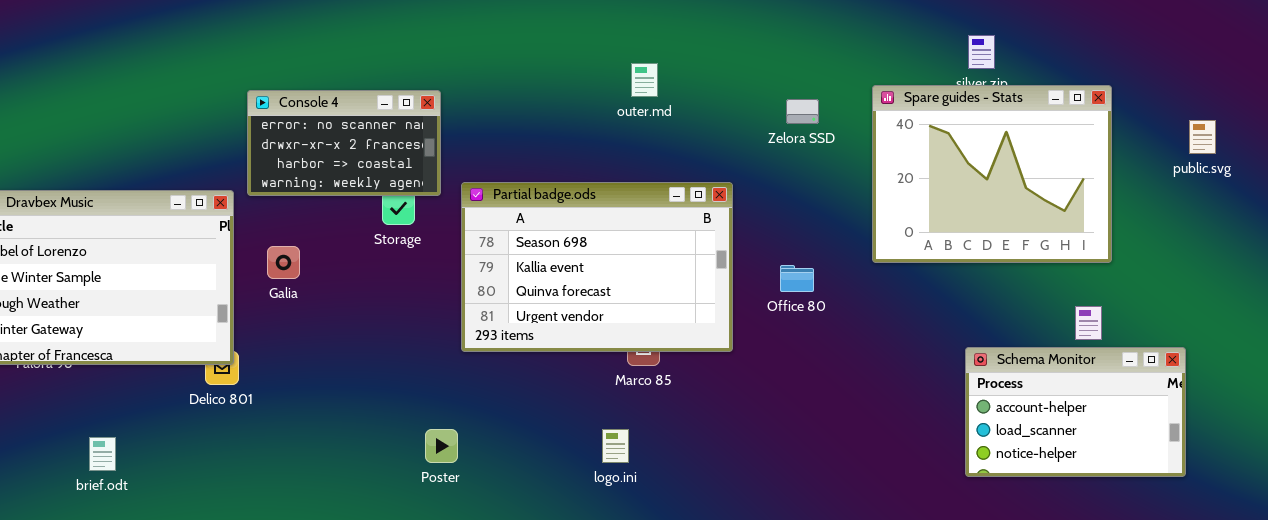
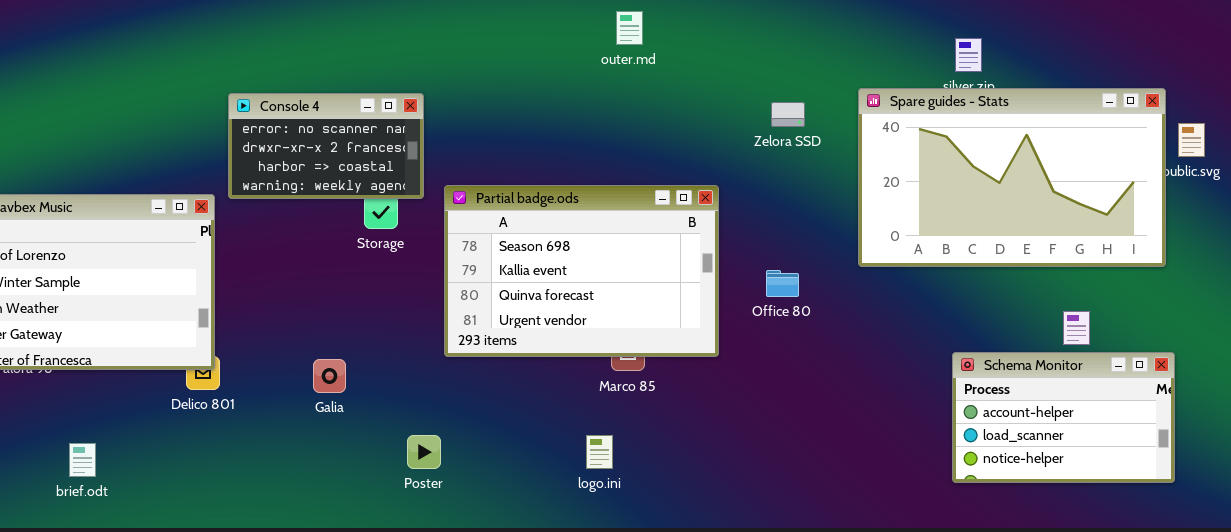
outer.md: [631,63,658,97] -> [616,11,643,45], moved
Spare guides - Stats: [872,85,1112,263] -> [858,88,1166,267], resized
Galia: [267,246,300,279] -> [313,359,346,393], moved

